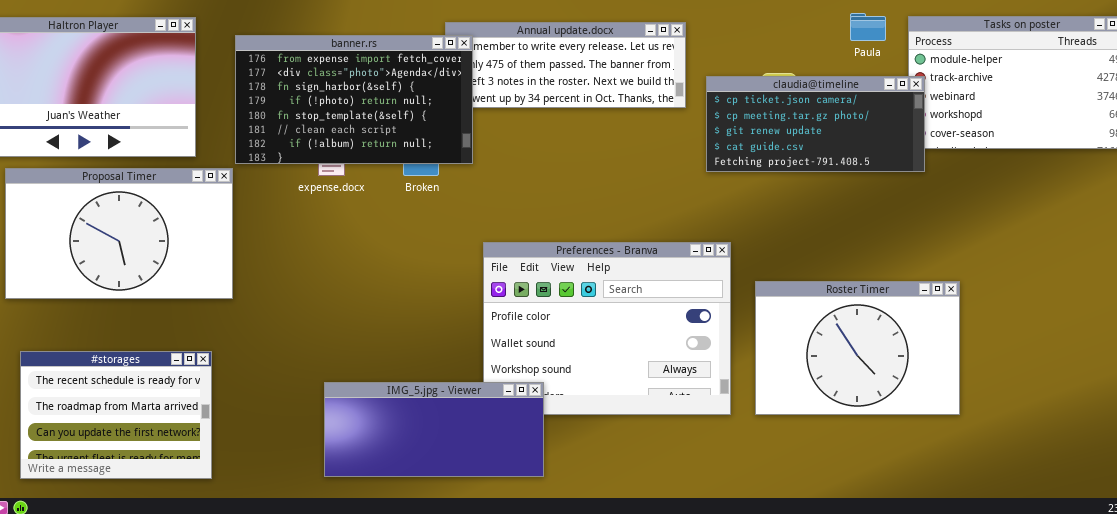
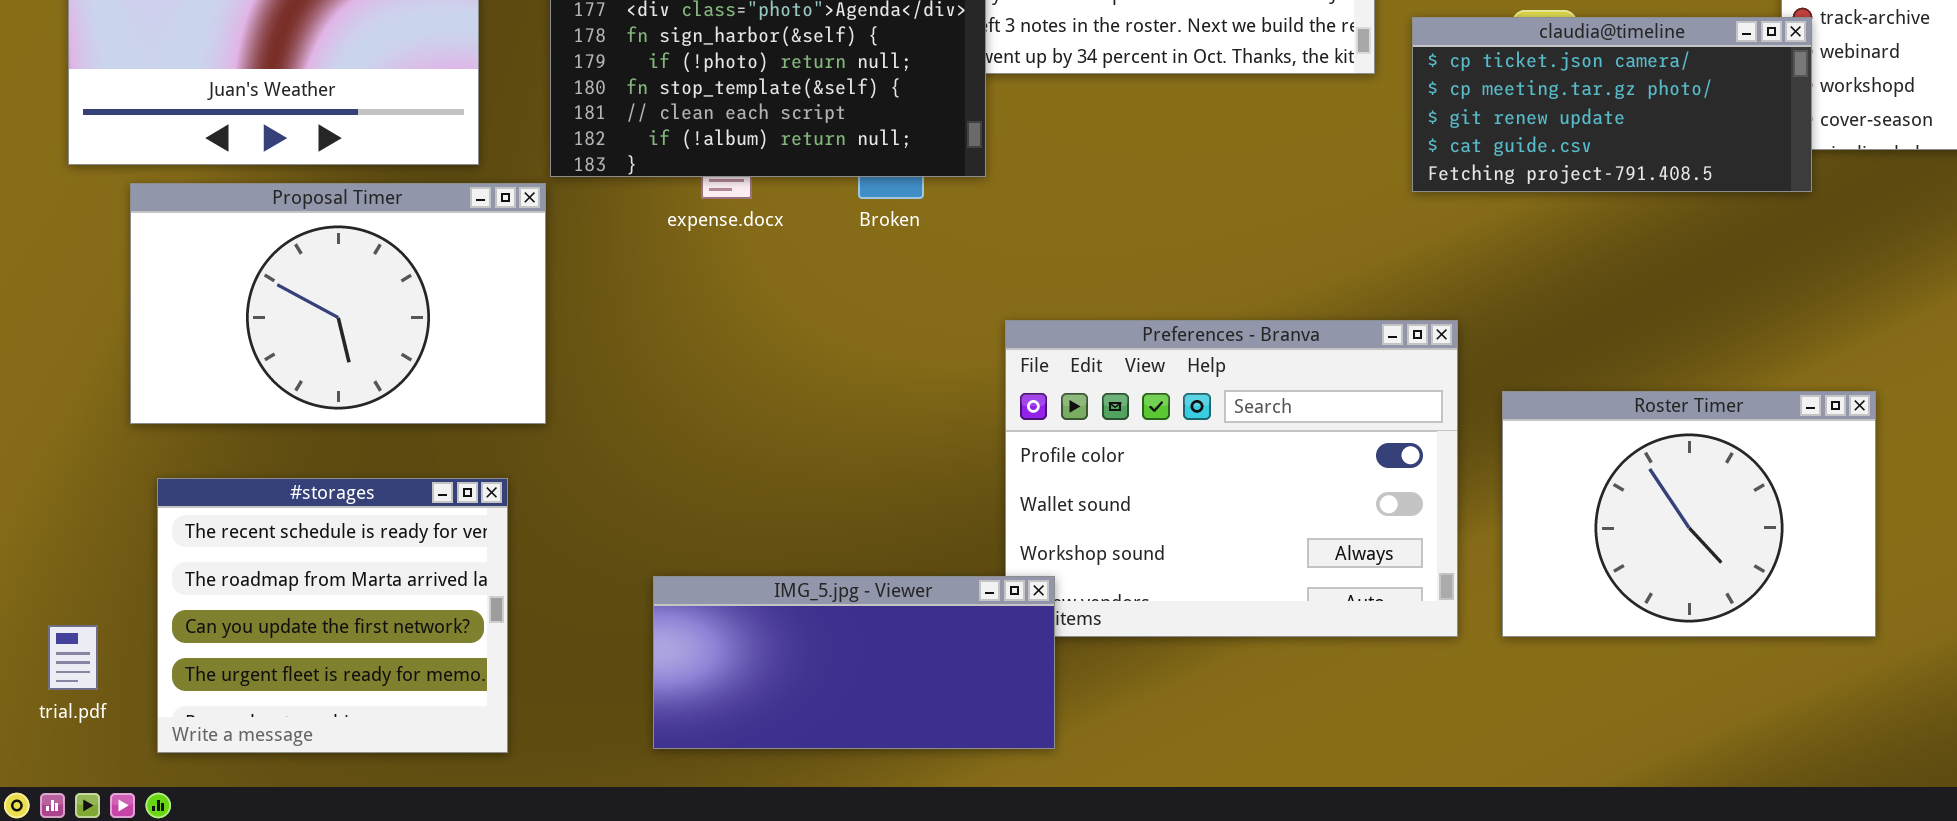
#storages: [20,351,212,479] -> [157,478,508,753], resized
IMG_5.jpg - Viewer: [324,382,544,477] -> [653,576,1055,749], moved

